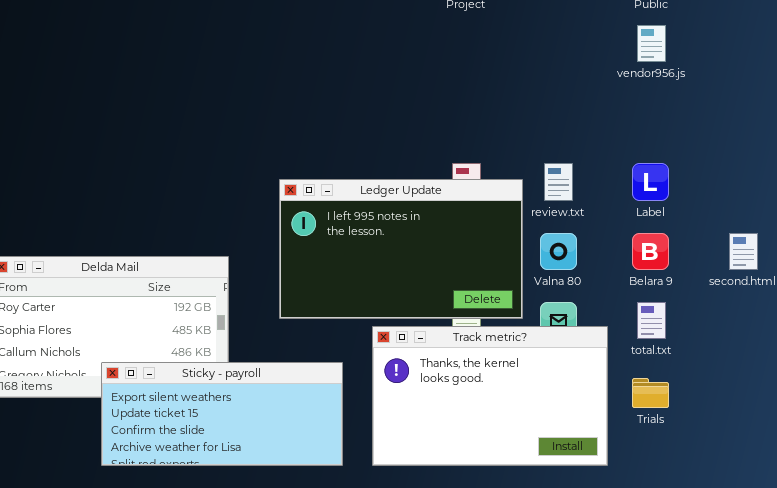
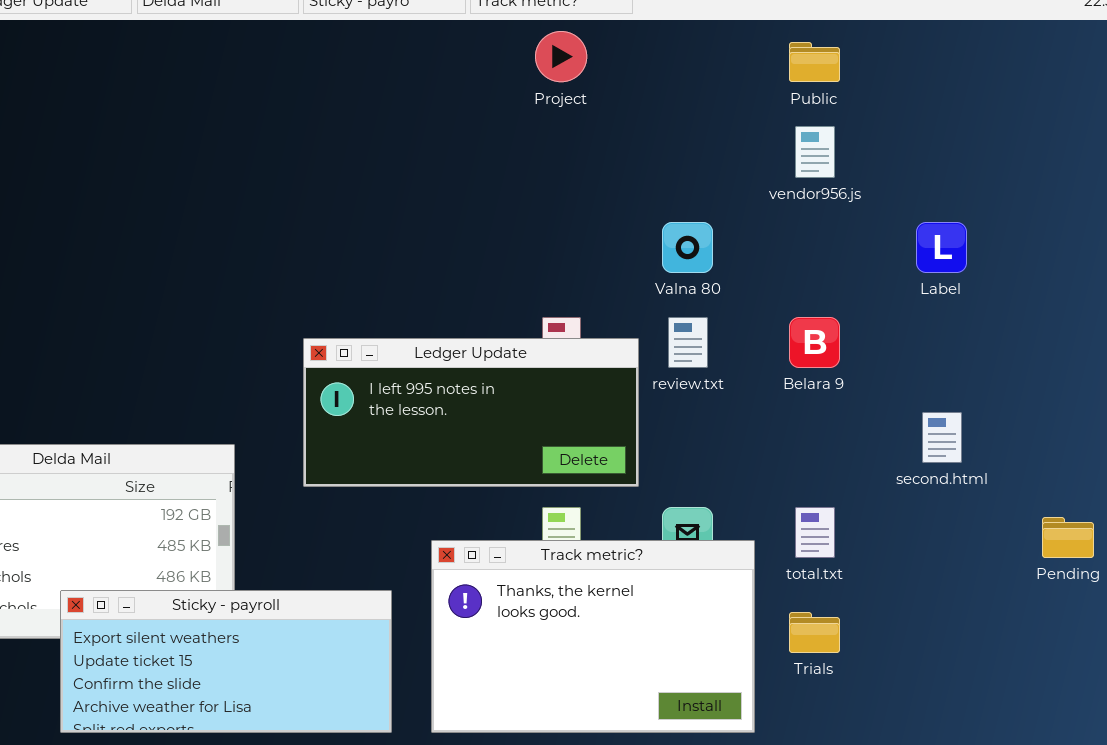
Label: [632,163,669,201] -> [916,222,967,273], moved
Ledger Update: [279,179,523,319] -> [303,338,639,487], resized
Valna 80: [540,233,577,270] -> [662,222,713,273], moved
Belara 9: [632,233,669,270] -> [789,317,840,368], moved

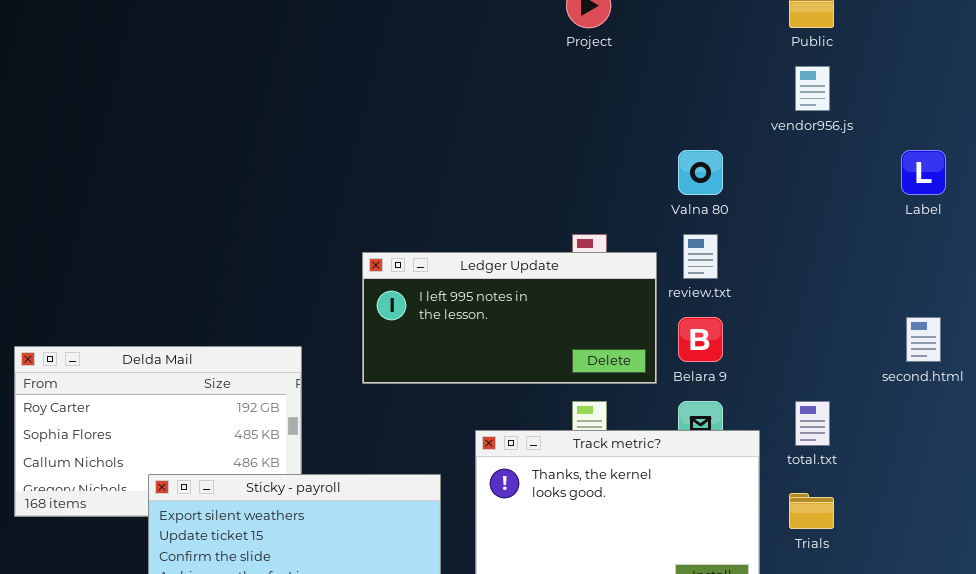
Belara 9: [789,317,840,368] -> [678,317,723,362], moved

